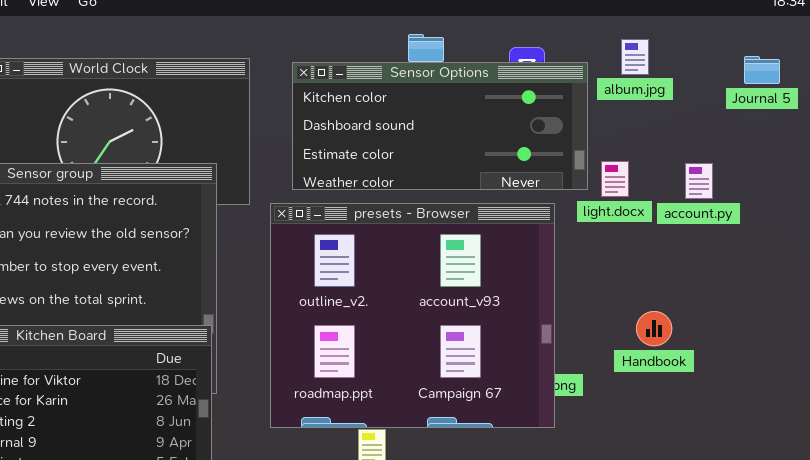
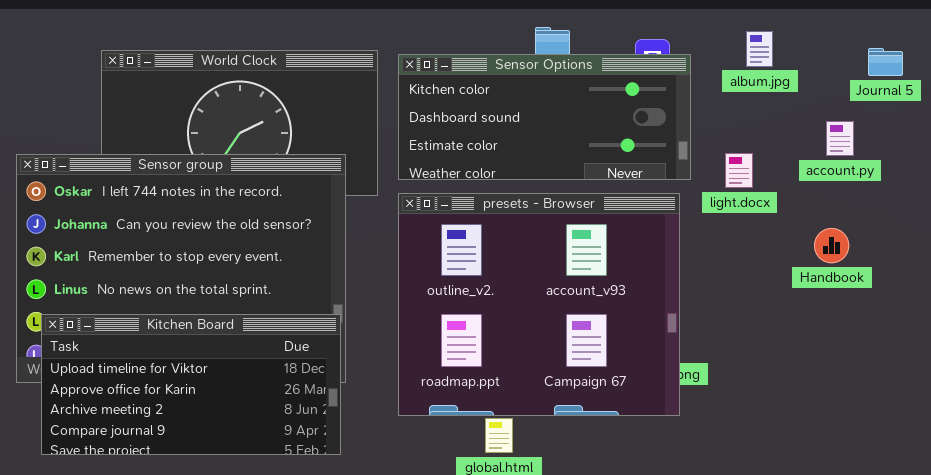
Sensor Options: [292,62,588,190] -> [398,54,691,180], moved
account.py: [685,163,713,199] -> [826,121,854,156], moved
Handbook: [636,311,672,346] -> [814,228,849,263], moved

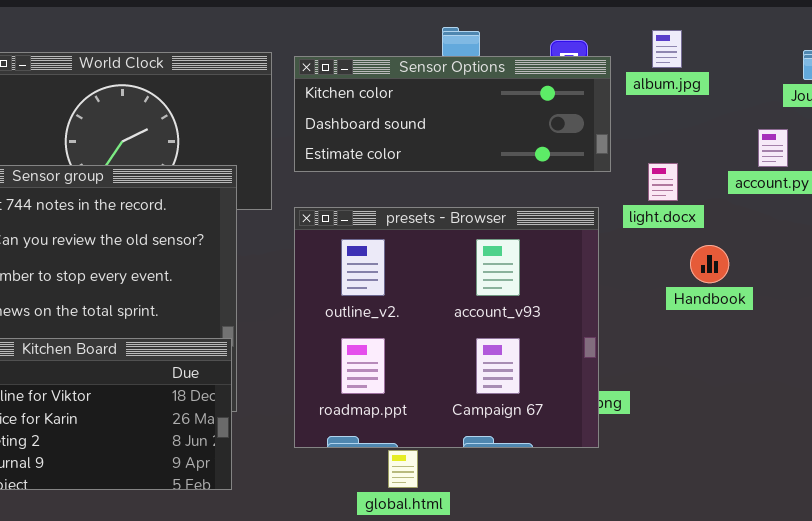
album.jpg: [746,31,773,67] -> [652,30,682,68], moved
Sensor Options: [398,54,691,180] -> [294,56,611,172], resized
Handbook: [814,228,849,263] -> [690,245,729,283], moved

